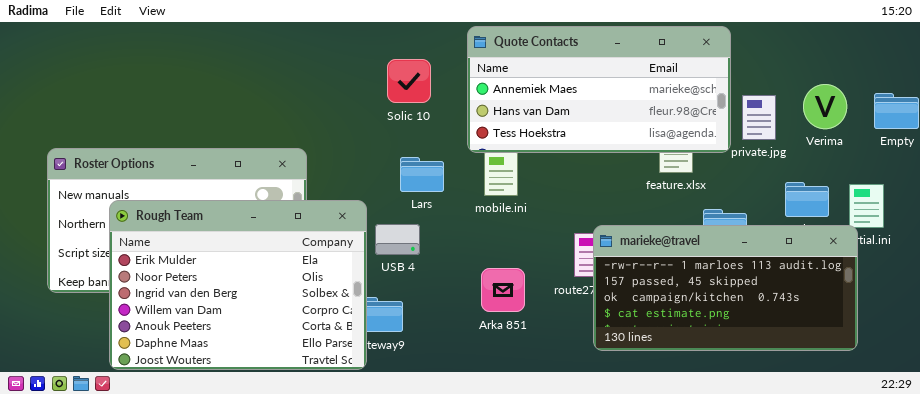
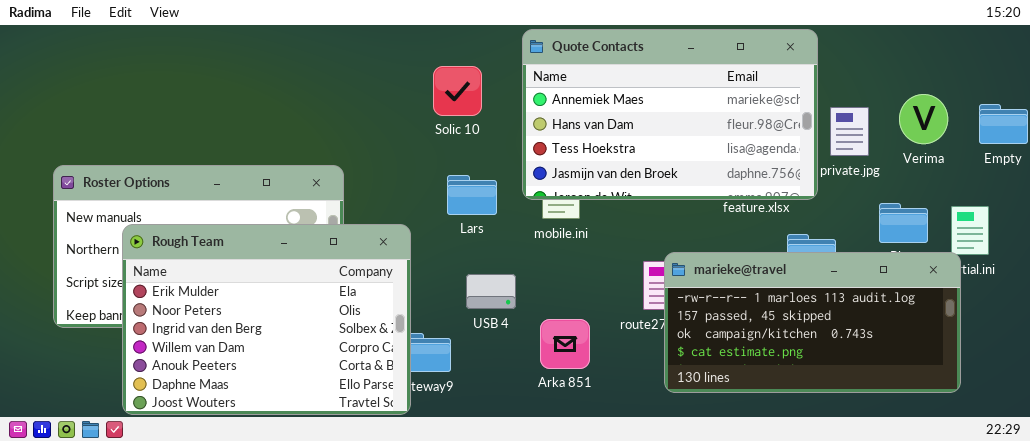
Quote Contacts: [467,26,731,153] -> [522,29,818,200], resized
USB 4: [375,224,420,255] -> [466,274,516,309], moved
Arka 851: [481,268,525,312] -> [540,319,590,369], moved

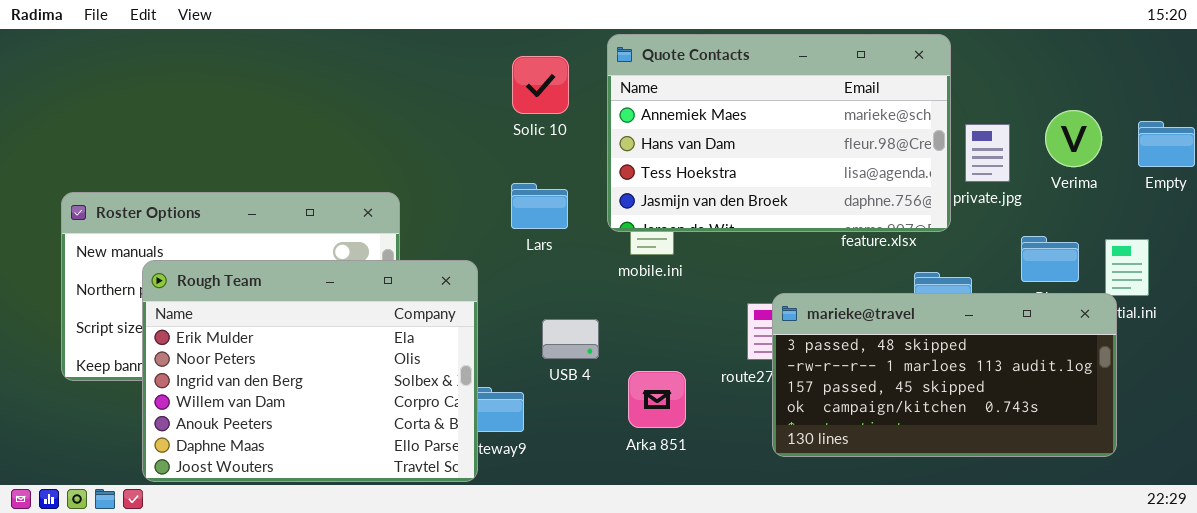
Solic 10: [433,66,482,116] -> [512,56,569,114], moved
Lars: [447,175,497,215] -> [511,183,568,229], moved
marieke@travel: [664,252,961,393] -> [772,293,1117,457], scrolled up 1 row

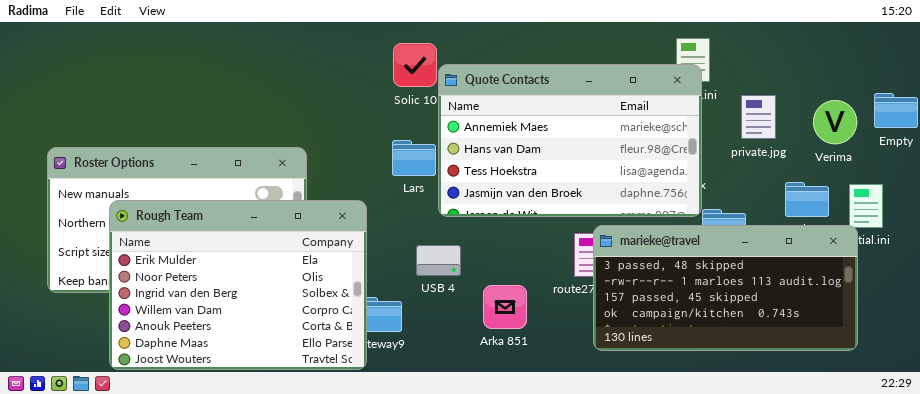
Quote Contacts: [607,34,951,232] -> [438,64,702,217], moved
Verima: [1045,110,1102,167] -> [813,100,857,144], moved

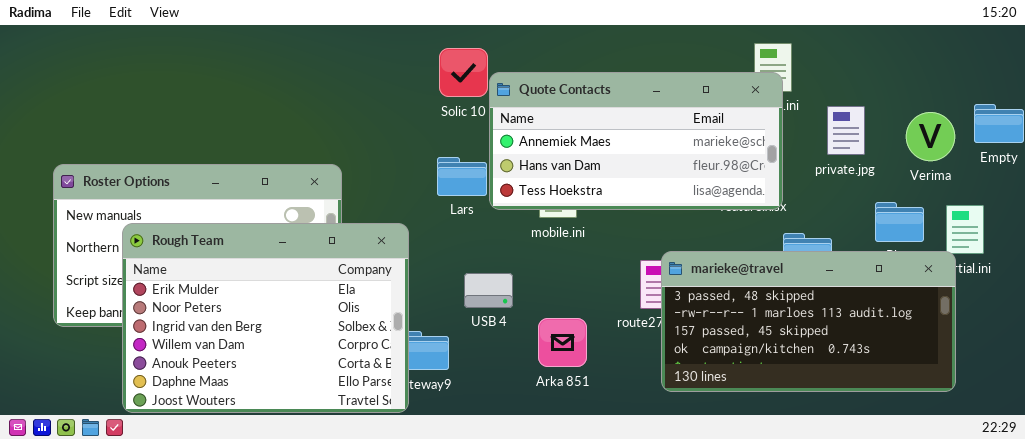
Quote Contacts: [438,64,702,217] -> [489,72,783,210], resized

